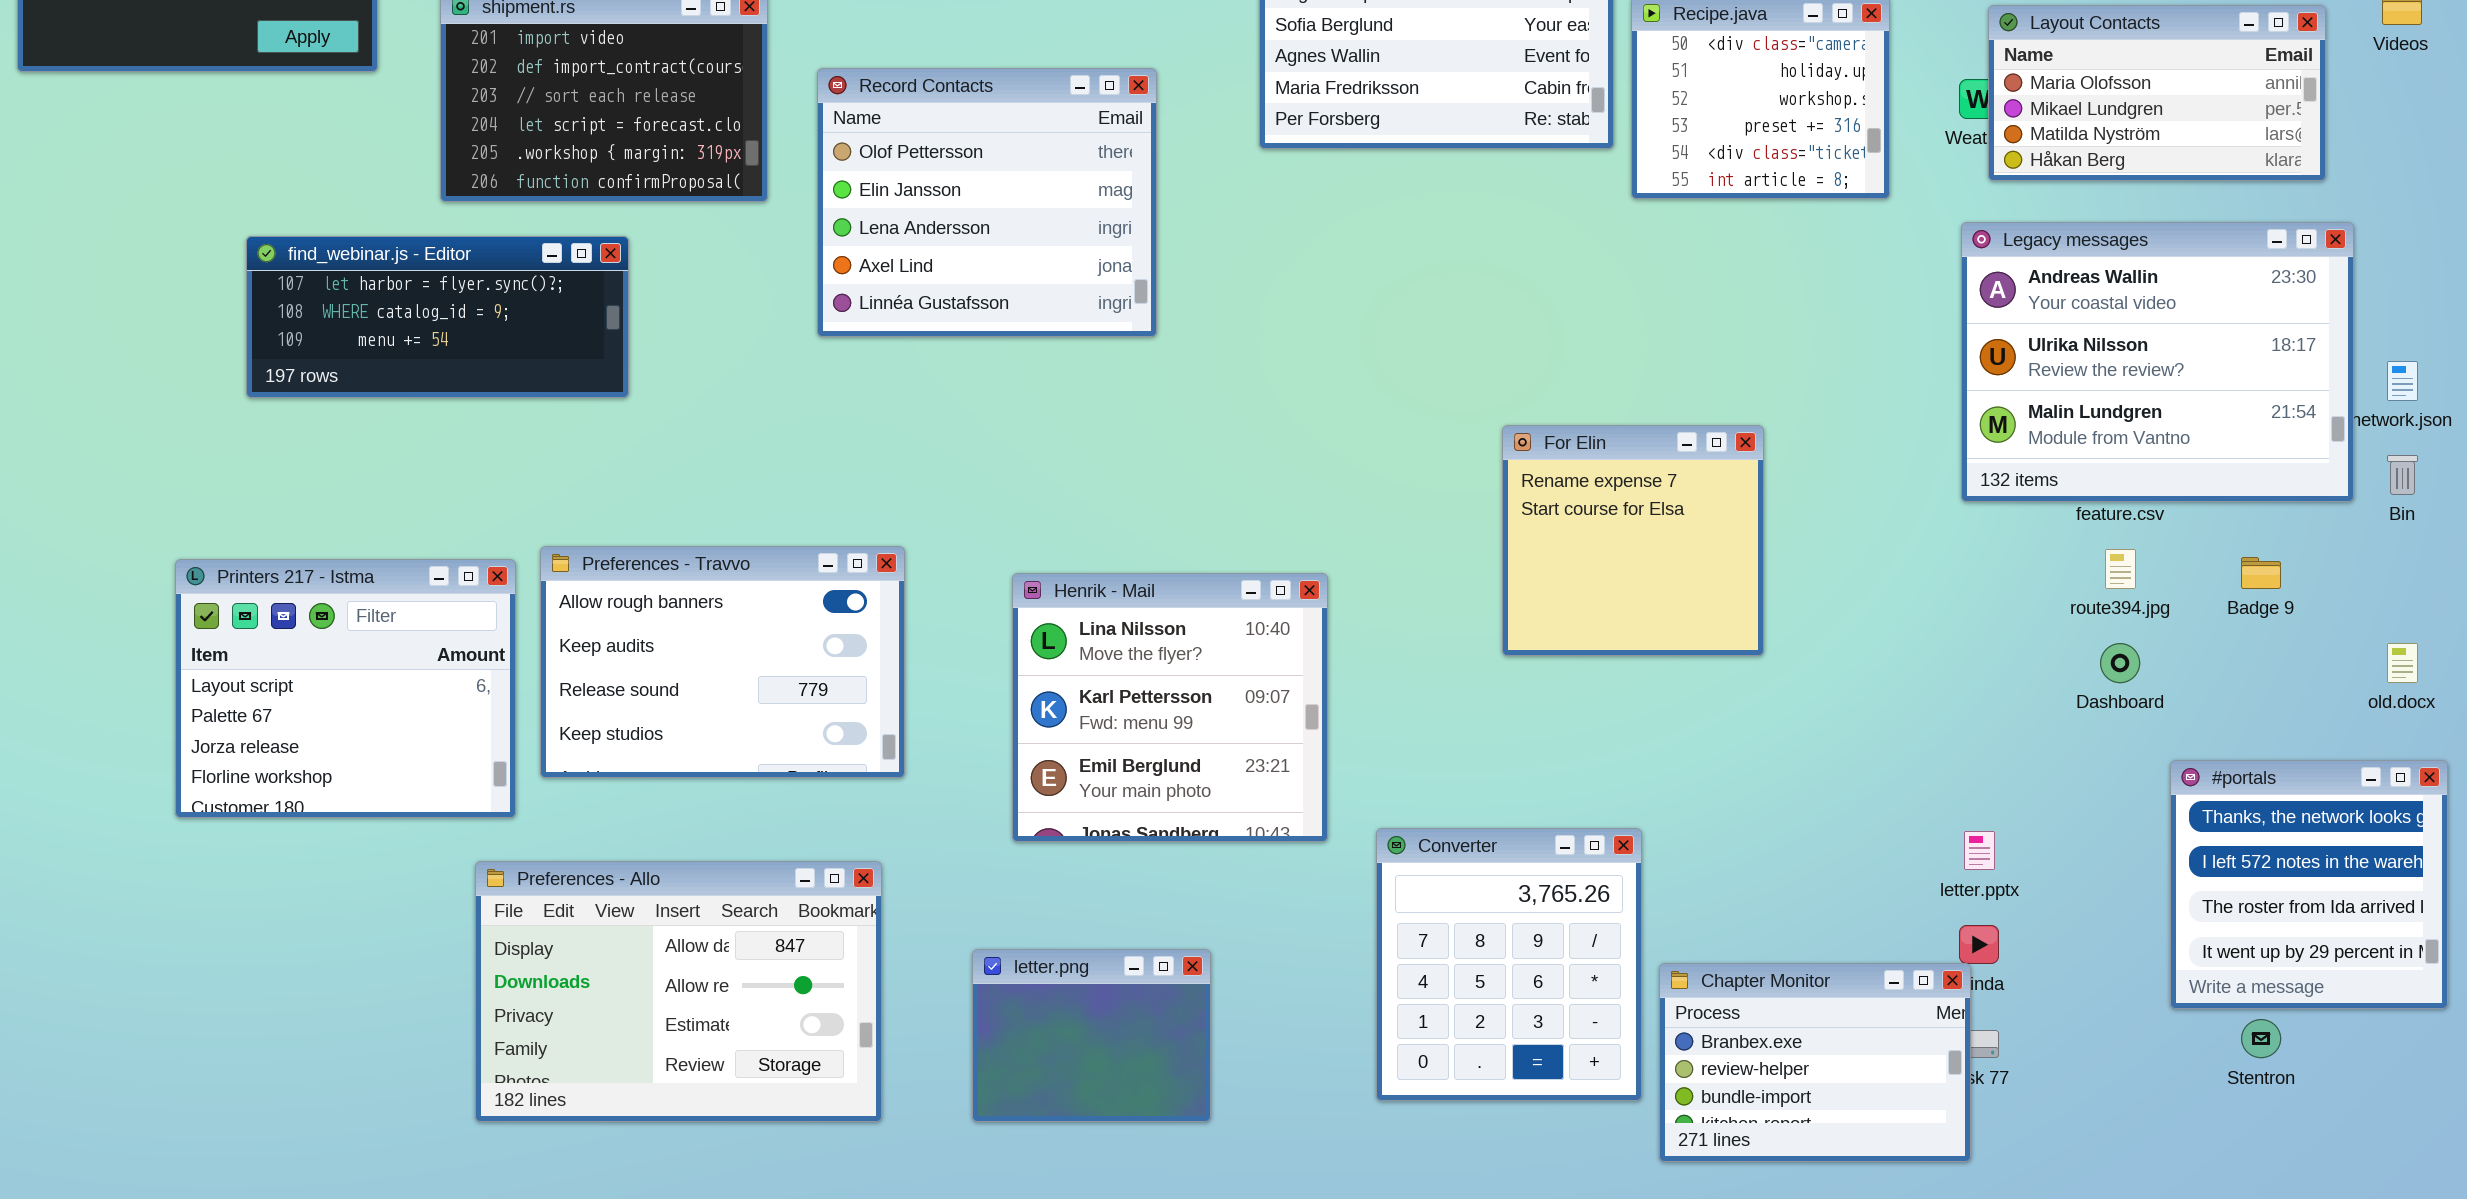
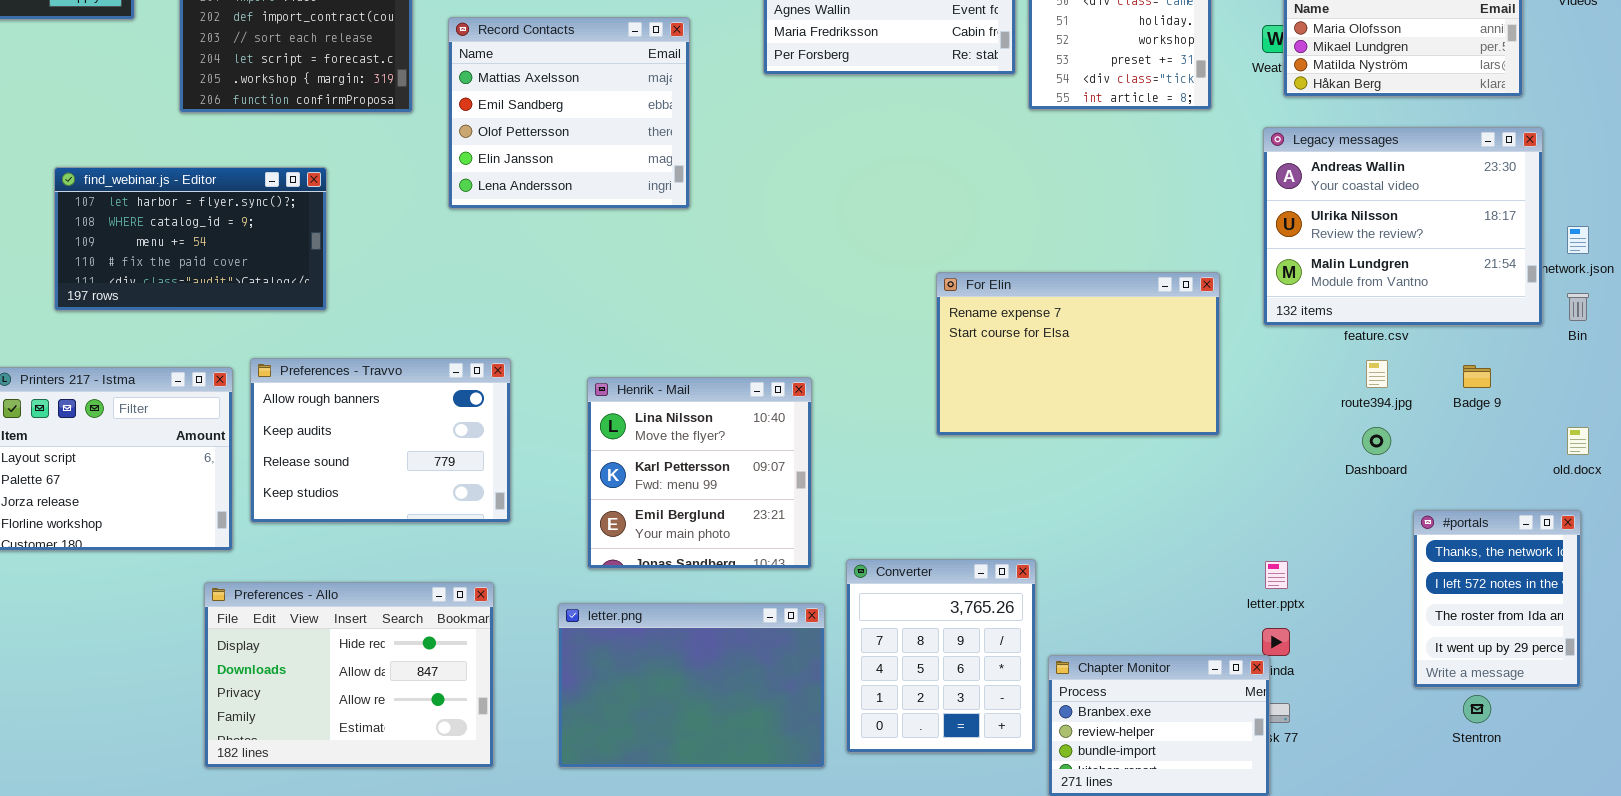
Record Contacts: [817,68,1157,337] -> [448,17,690,209], scrolled up 2 rows
find_webinar.js - Editor: [246,236,629,398] -> [54,167,327,311], moved, resized
For Elin: [1502,425,1764,656] -> [936,272,1220,436], resized
#portals: [2170,760,2448,1009] -> [1413,510,1581,688], resized
Preferences - Allo: [475,861,882,1122] -> [204,582,494,768], scrolled up 1 row
letter.png: [972,949,1211,1122] -> [558,603,825,768], resized

